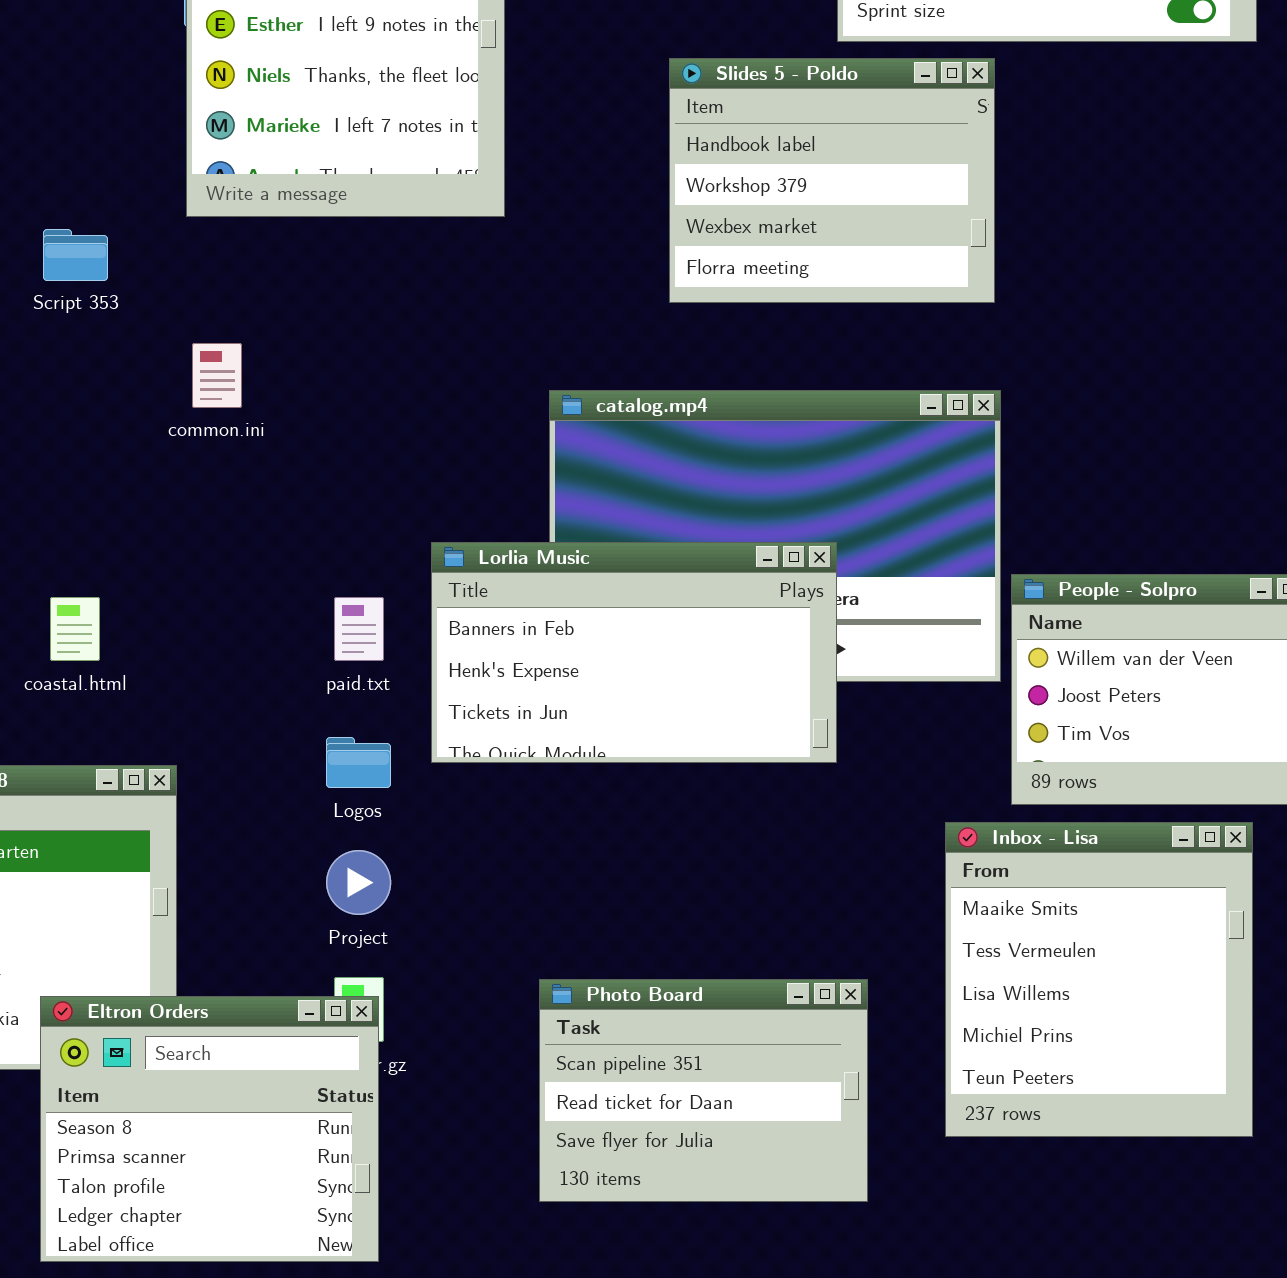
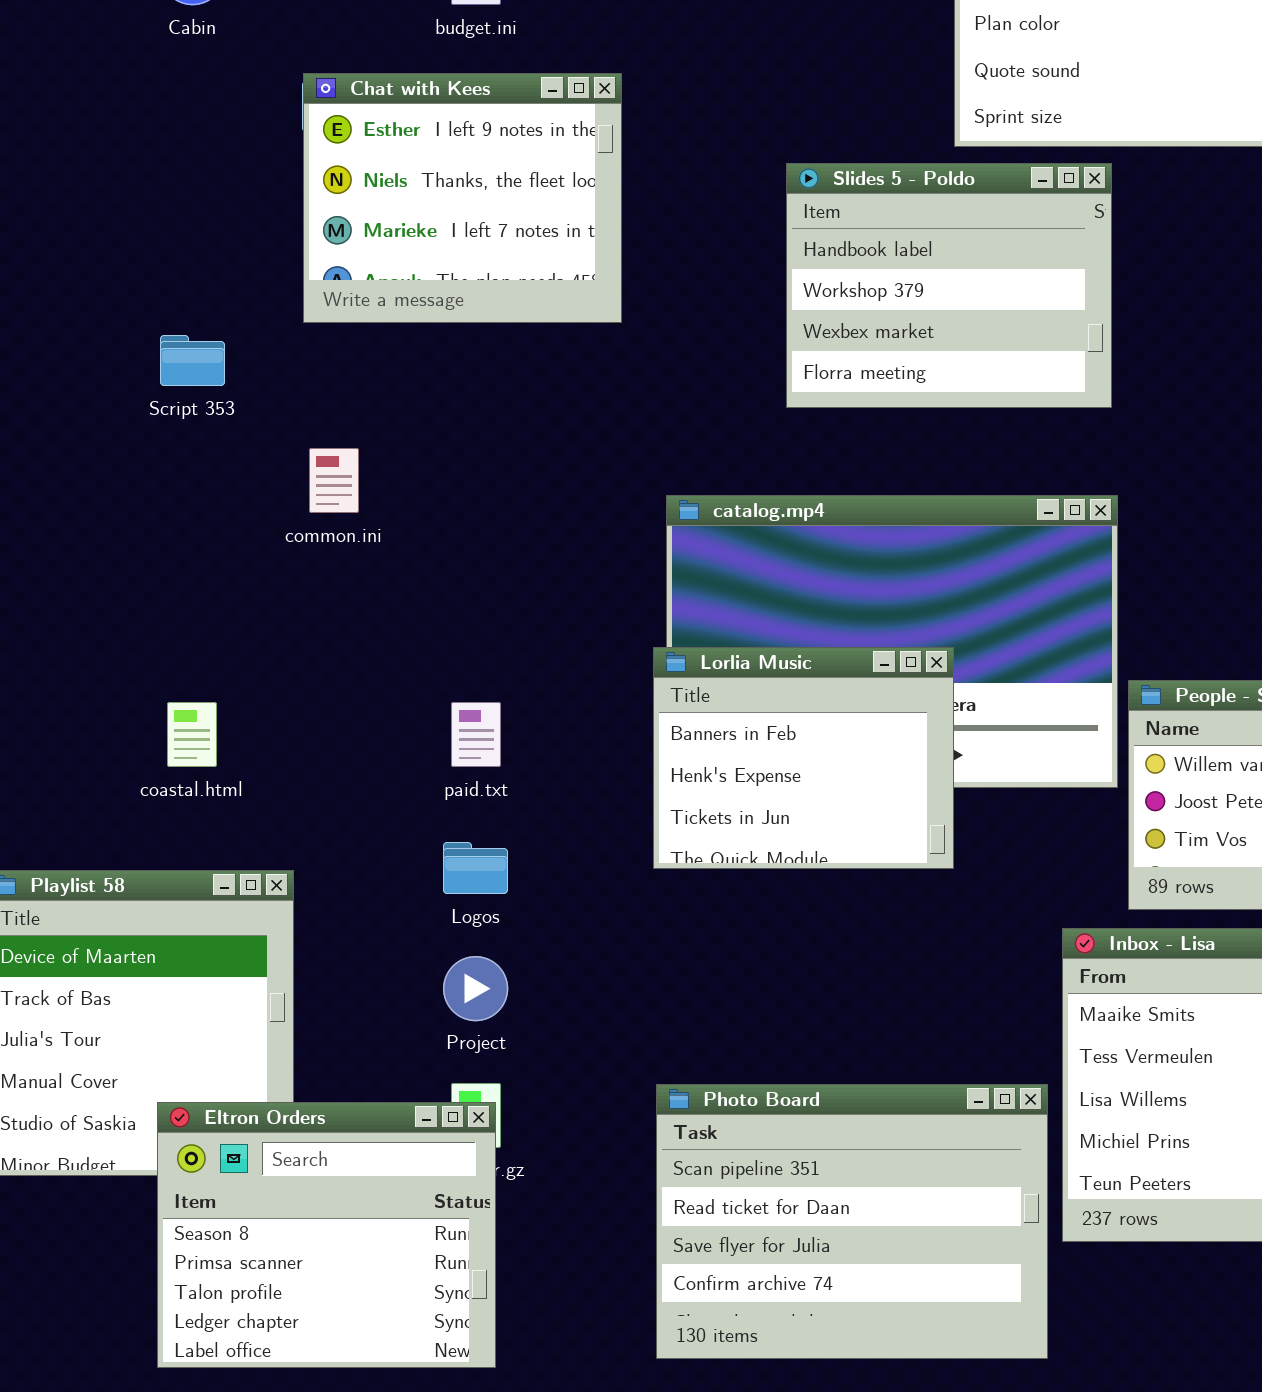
Lorlia Music: [431,542,837,763] -> [653,647,954,869], resized
Photo Board: [539,979,868,1202] -> [656,1084,1048,1359], resized

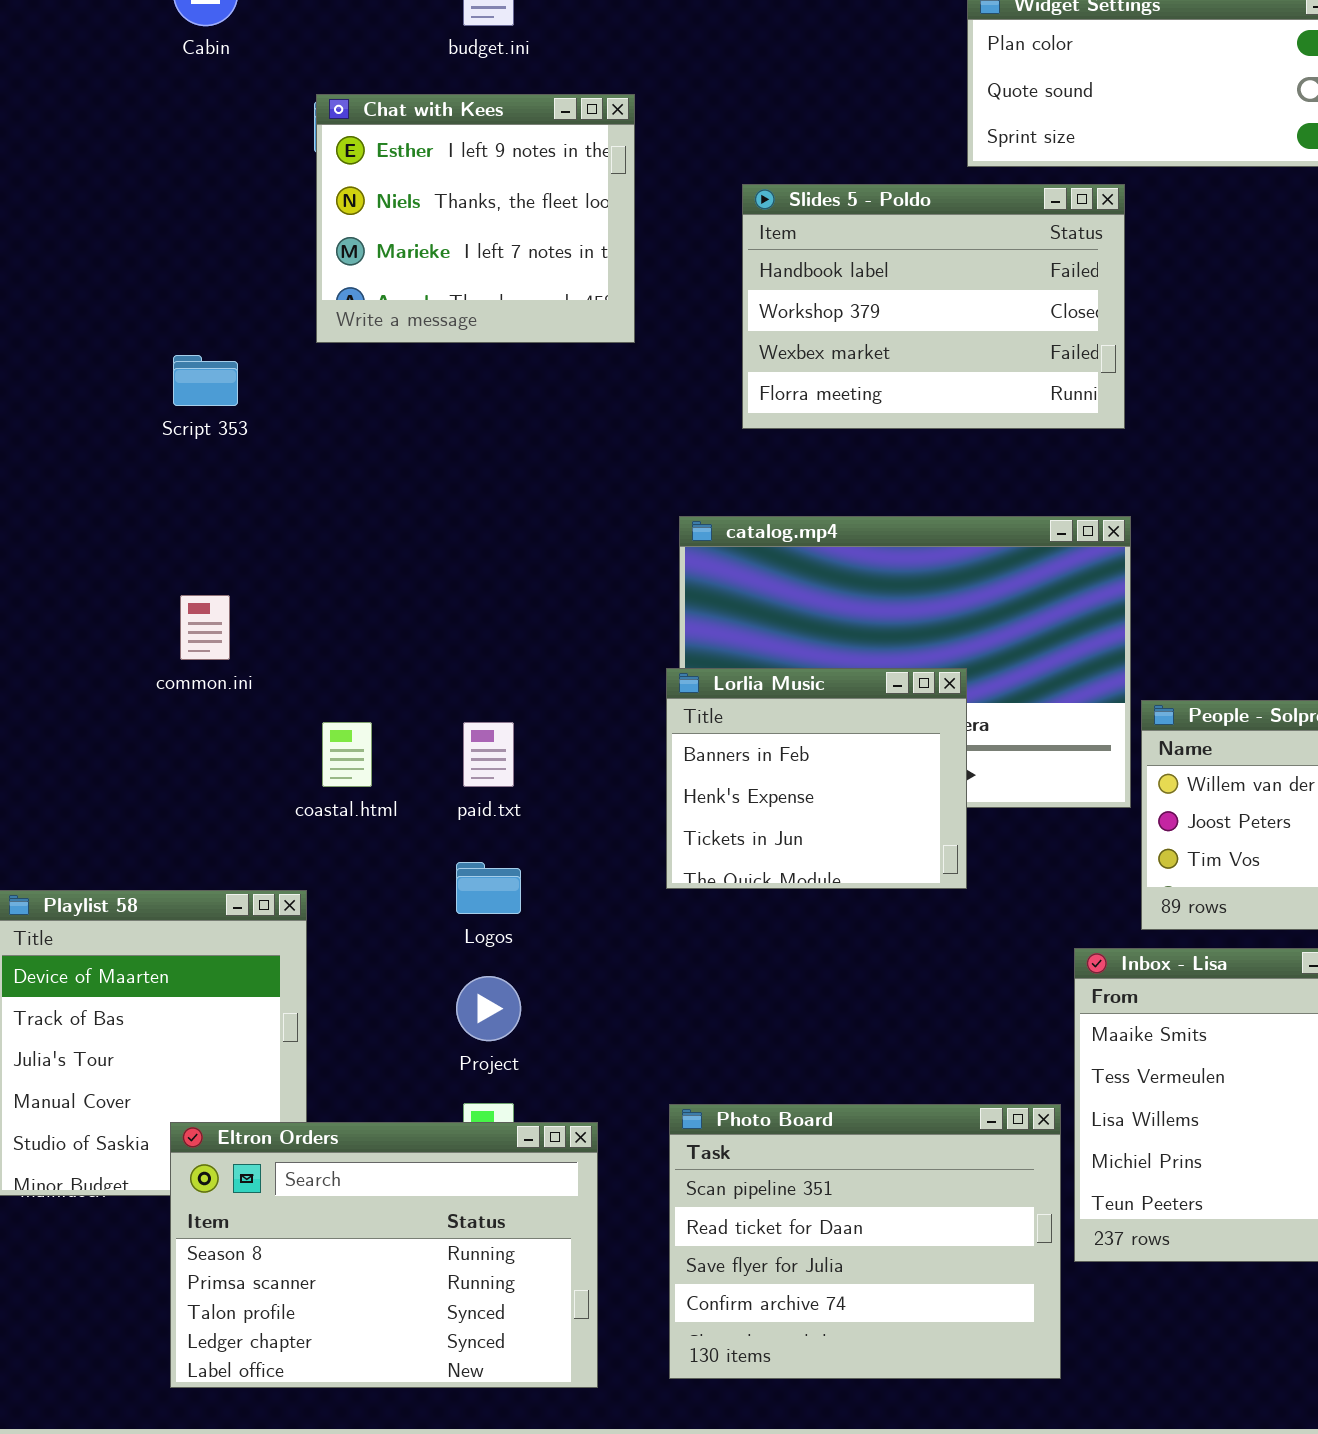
Slides 5 - Poldo: [786,163,1112,408] -> [742,184,1125,429], resized
common.ini: [309,448,359,513] -> [180,595,230,660], moved
coastal.html: [167,702,217,767] -> [322,722,372,787], moved
Eltron Orders: [157,1102,496,1368] -> [170,1122,598,1388], resized

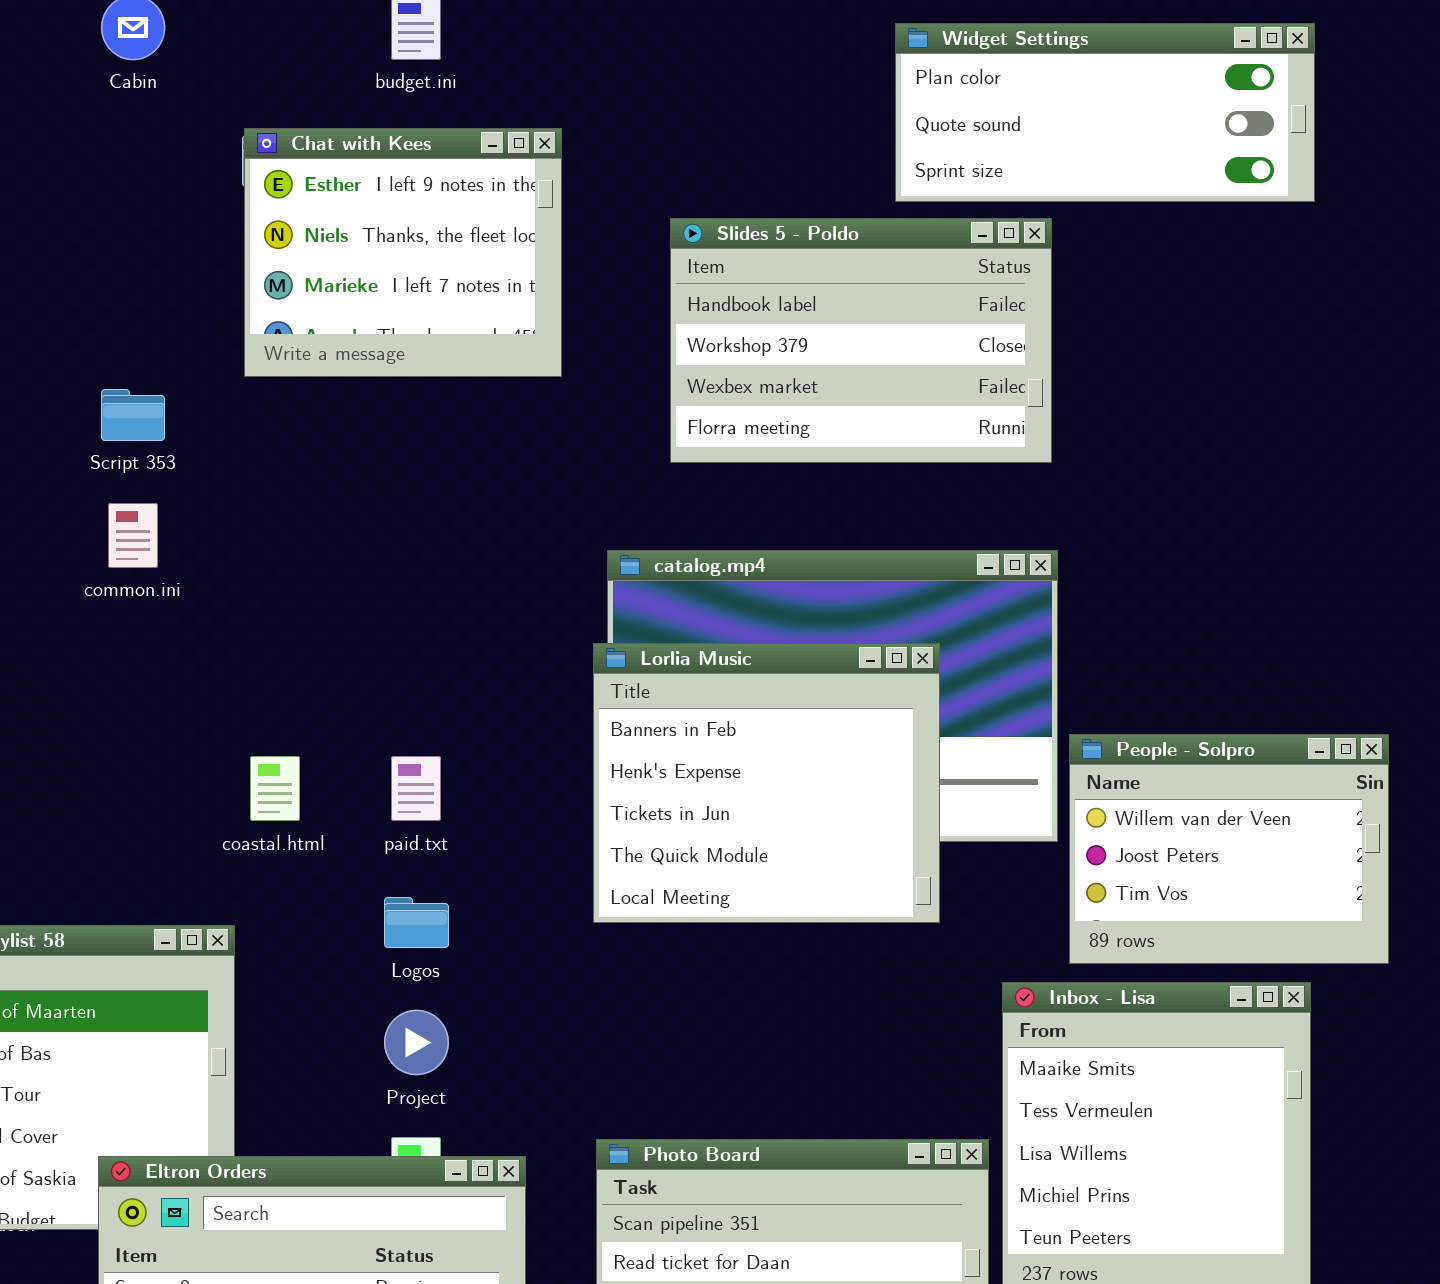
common.ini: [180,595,230,660] -> [108,503,158,568], moved
Lorlia Music: [666,668,967,889] -> [593,643,940,923], resized

